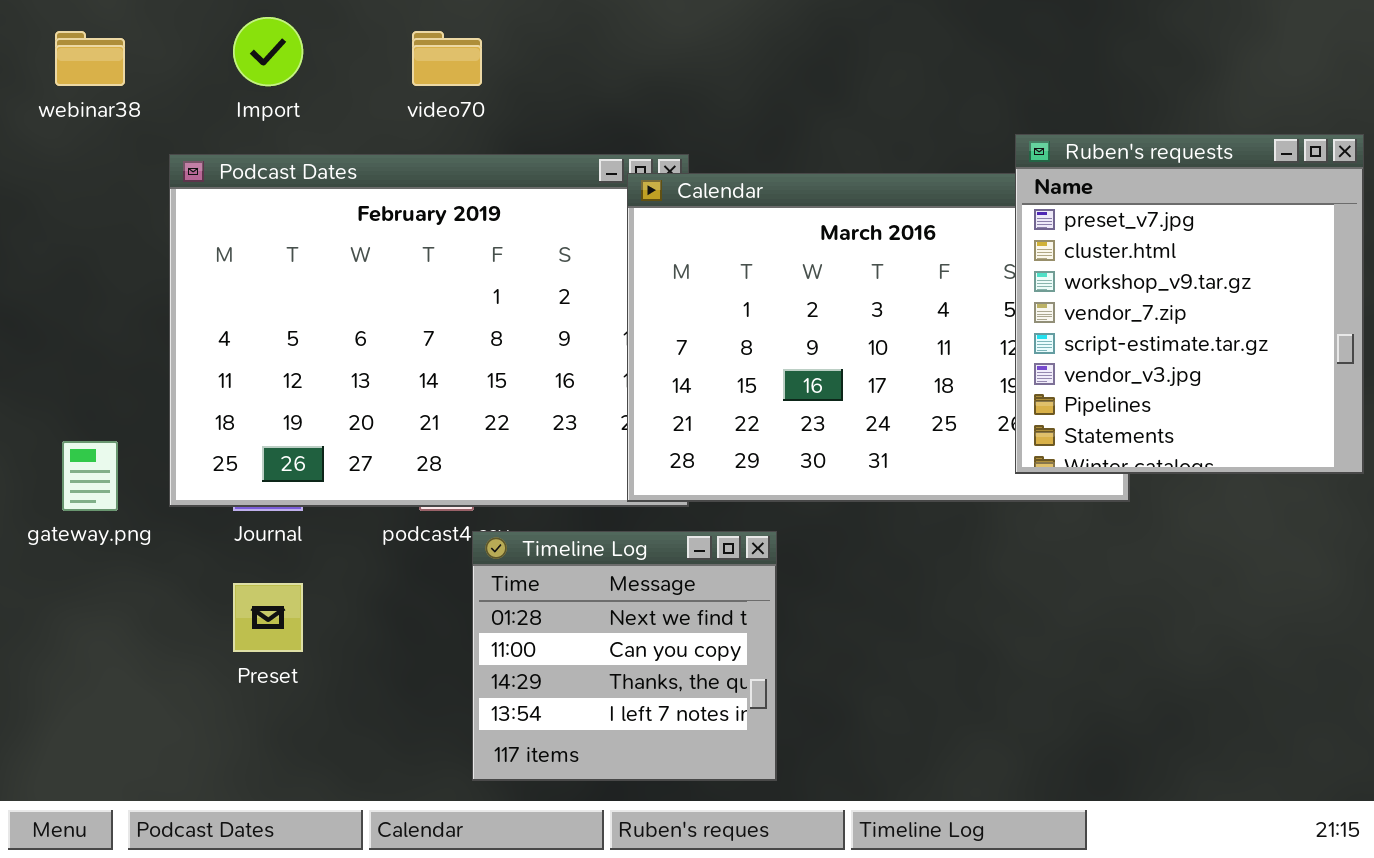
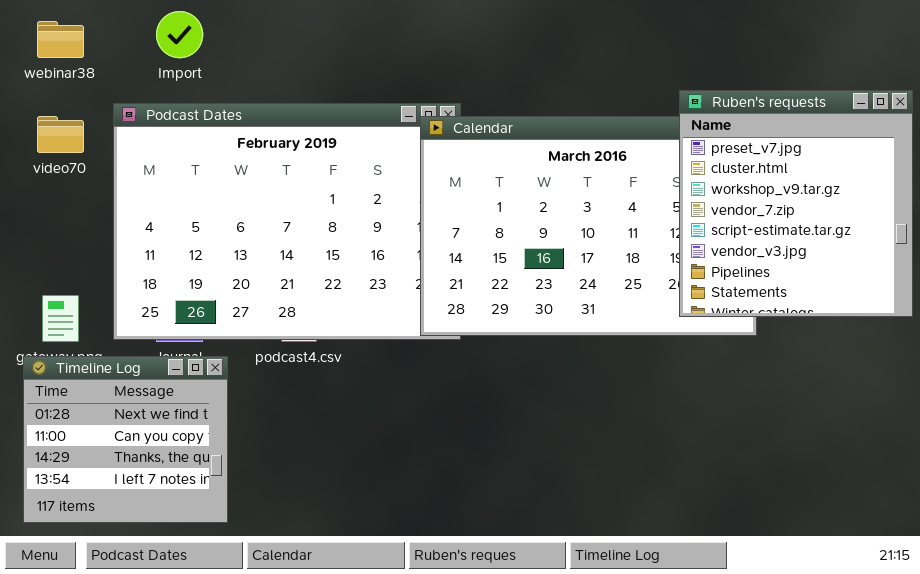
video70: [412,31,482,86] -> [37,116,84,153], moved
Timeline Log: [472,531,777,781] -> [23,356,228,523], moved

